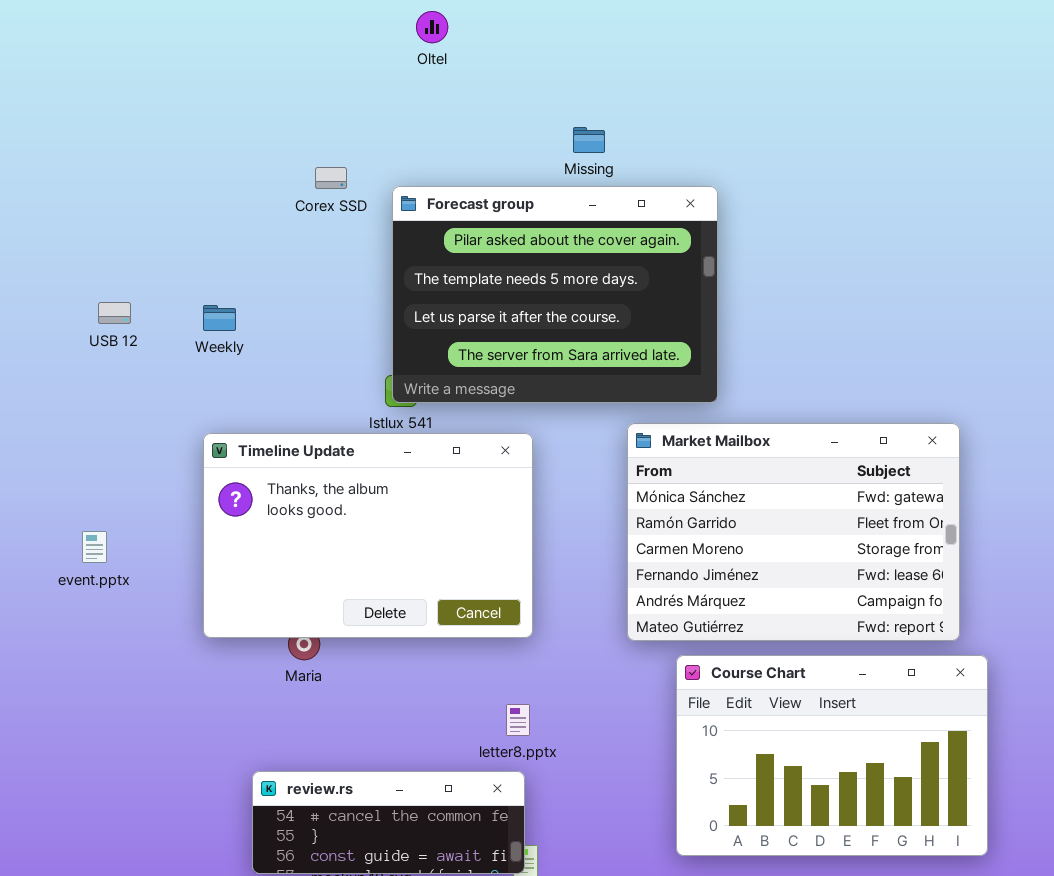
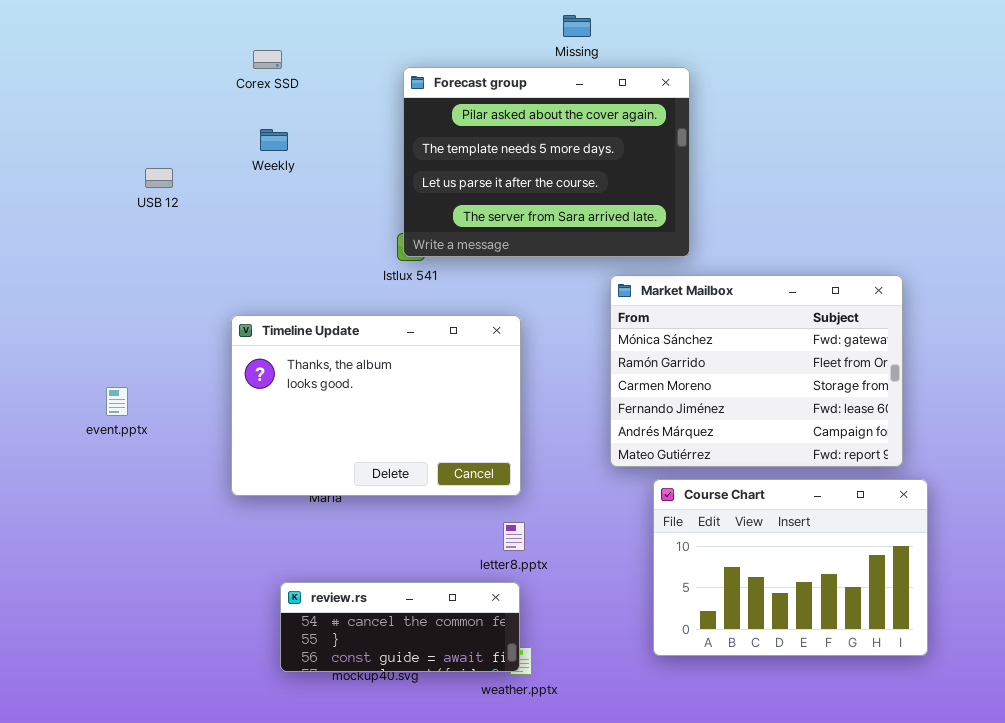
Corex SSD: [315,167,347,189] -> [253,50,282,69], moved
Weekly: [203,305,236,331] -> [260,129,288,151], moved
Timeline Update: [203,433,533,638] -> [231,315,521,496], moved
event.pptx: [82,531,107,563] -> [106,387,128,416], moved

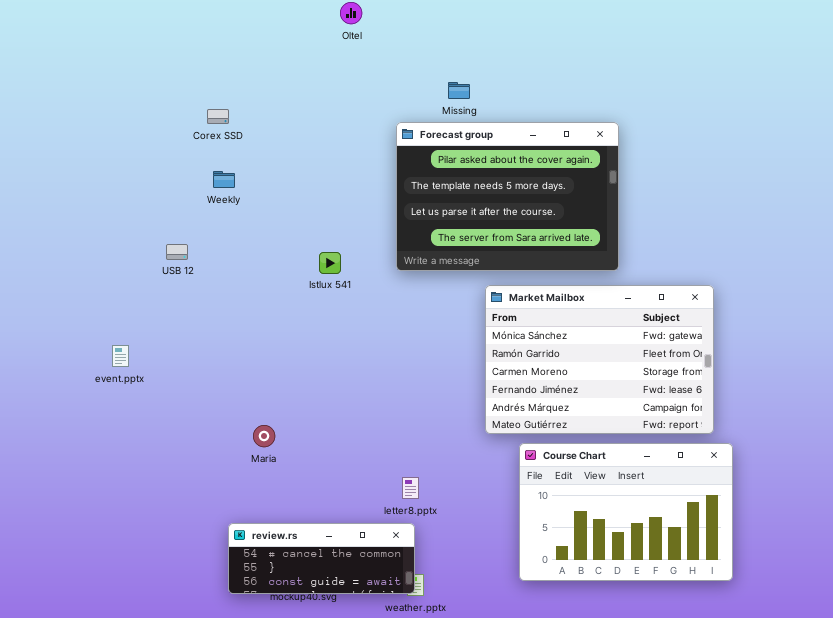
Forecast group: [403,67,690,257] -> [396,122,619,271], moved
USB 12: [145,168,173,188] -> [166,244,188,260], moved
Timeline Update: [231,315,521,496] -> none, closed
event.pptx: [106,387,128,416] -> [112,345,129,367], moved

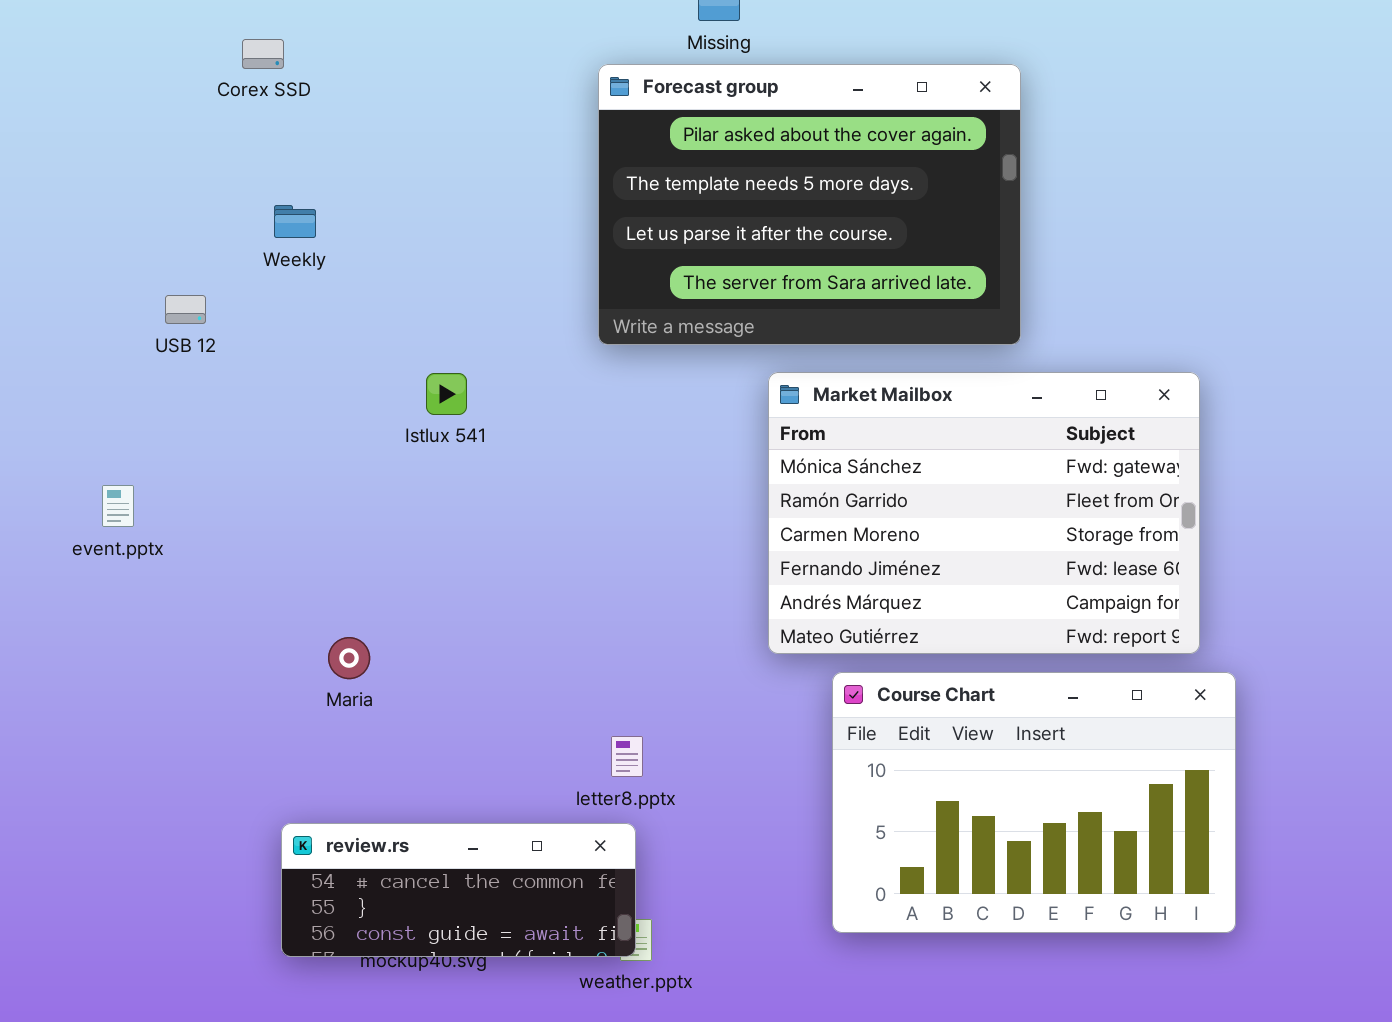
Weekly: [213,171,235,188] -> [274,205,316,238], moved
Istlux 541: [319,252,341,274] -> [426,373,467,415], moved
event.pptx: [112,345,129,367] -> [102,485,134,527], moved

